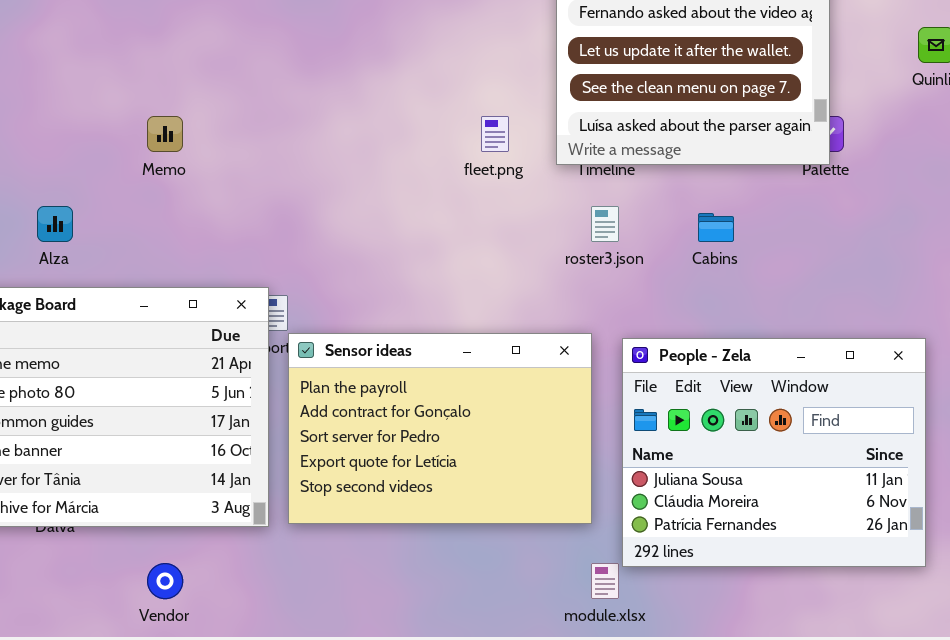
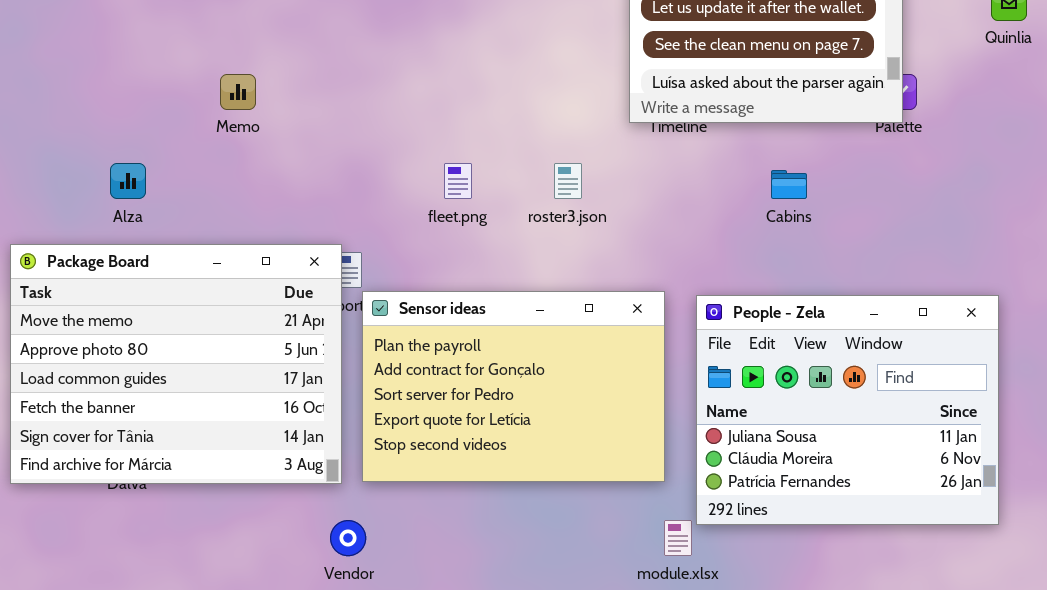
fleet.png: [481,116,509,152] -> [444,163,472,199], moved
roster3.json: [591,206,619,242] -> [554,163,582,199], moved
Vendor: [147,563,183,599] -> [330,520,366,556], moved

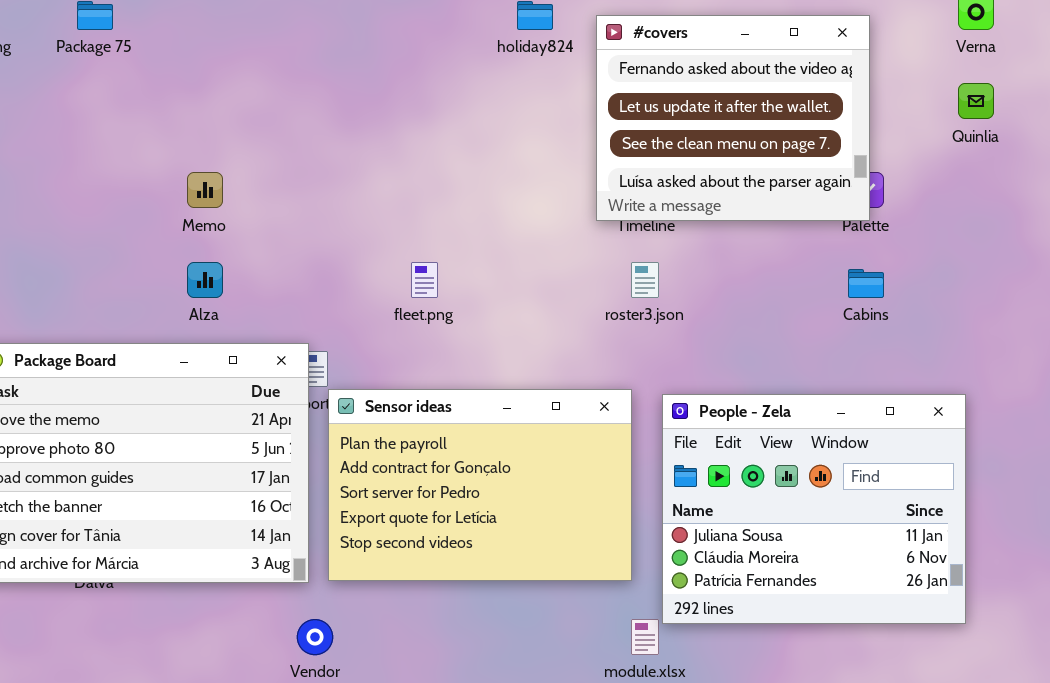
Alza: [110,163,146,199] -> [187,262,223,298], moved
roster3.json: [554,163,582,199] -> [631,262,659,298], moved
Cabins: [771,170,807,199] -> [848,269,884,298], moved

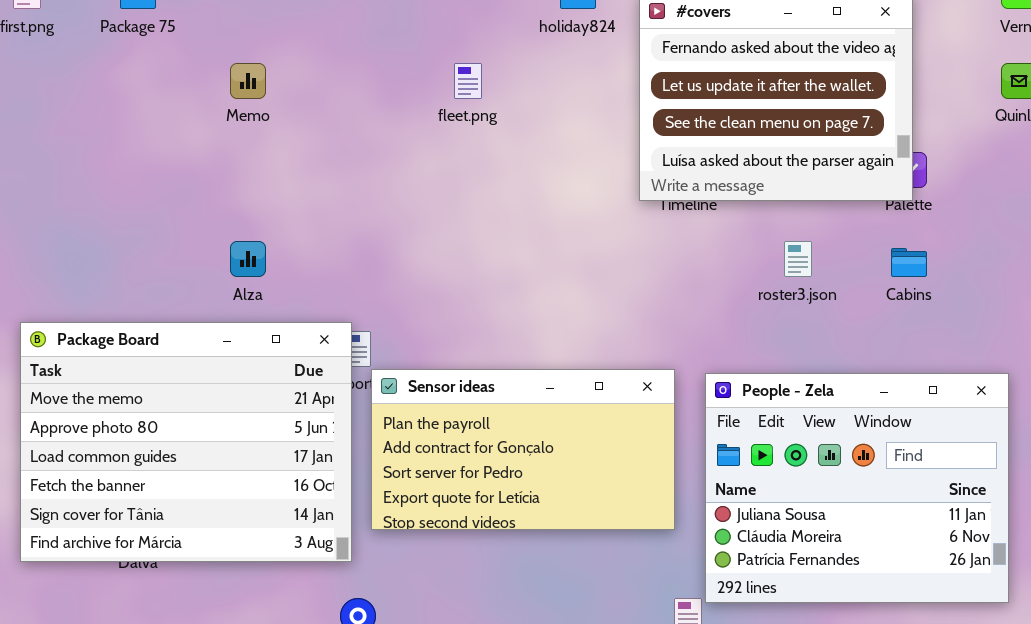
Memo: [187,172,223,208] -> [230,63,266,99], moved
fleet.png: [411,262,438,298] -> [454,63,482,99], moved
roster3.json: [631,262,659,298] -> [784,241,812,277], moved
Sensor ideas: [328,389,632,581] -> [371,369,675,530], resized

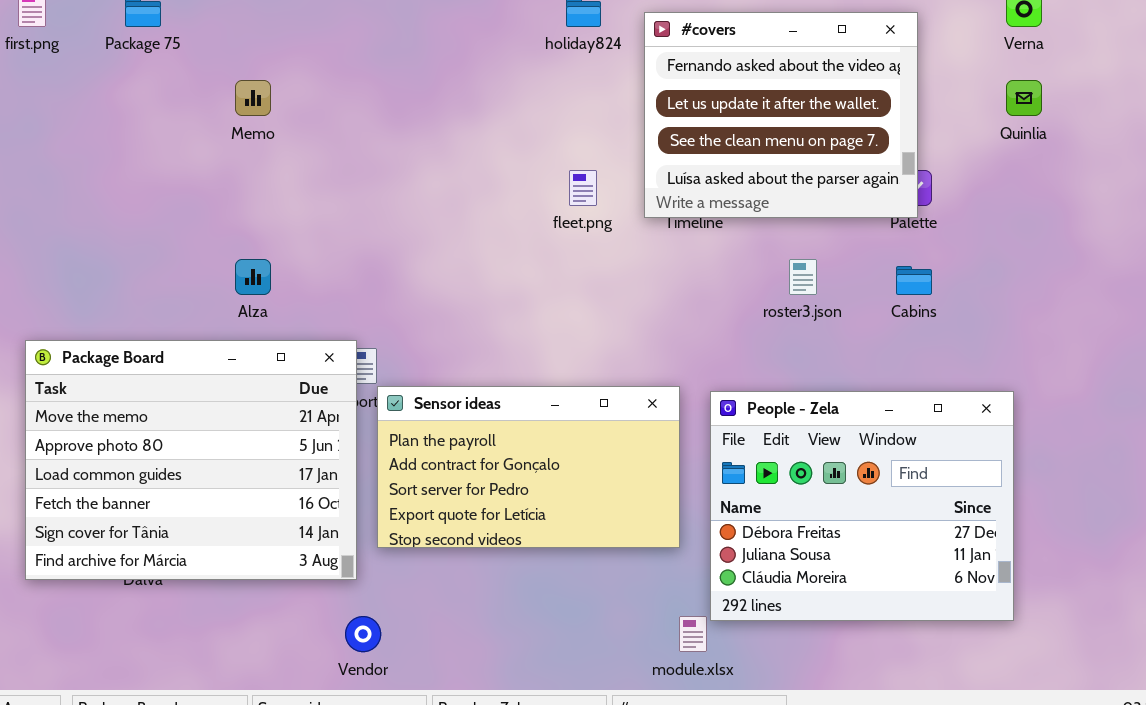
fleet.png: [454,63,482,99] -> [569,170,597,206], moved
People - Zela: [705,373,1009,603] -> [710,391,1014,621], scrolled up 1 row

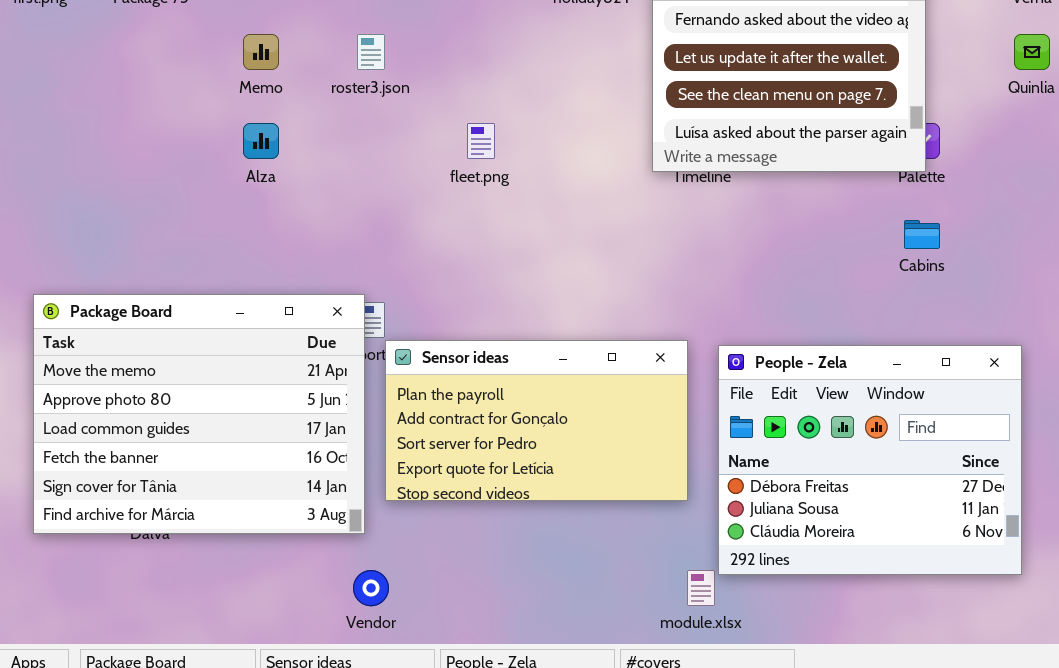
fleet.png: [569,170,597,206] -> [467,123,495,159], moved
Alza: [235,259,271,295] -> [243,123,279,159], moved
roster3.json: [789,259,817,295] -> [357,34,385,70], moved

